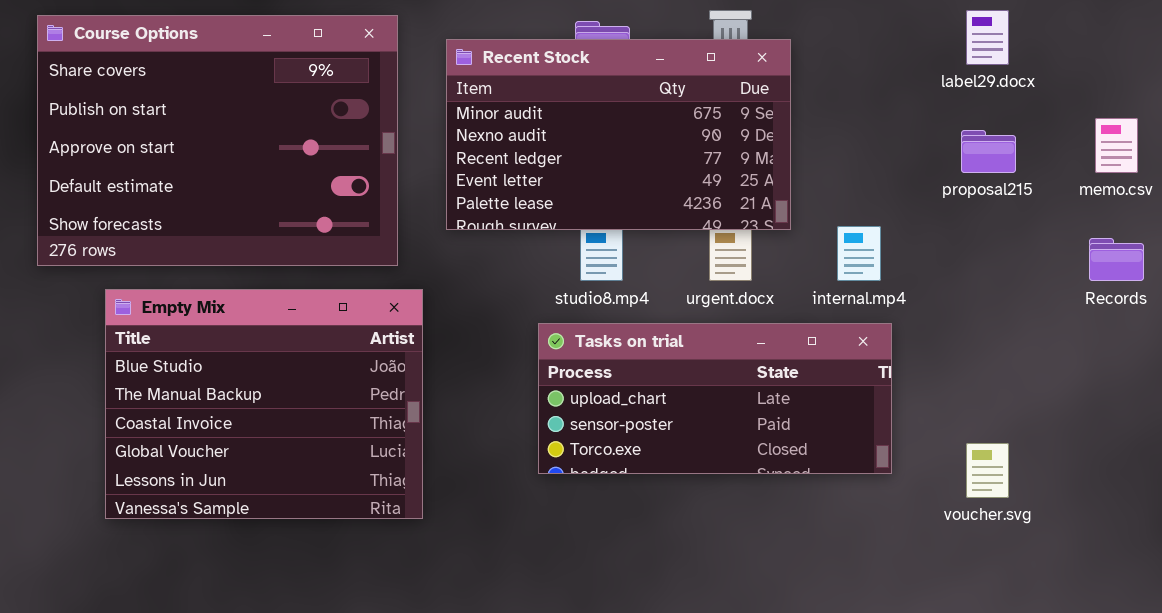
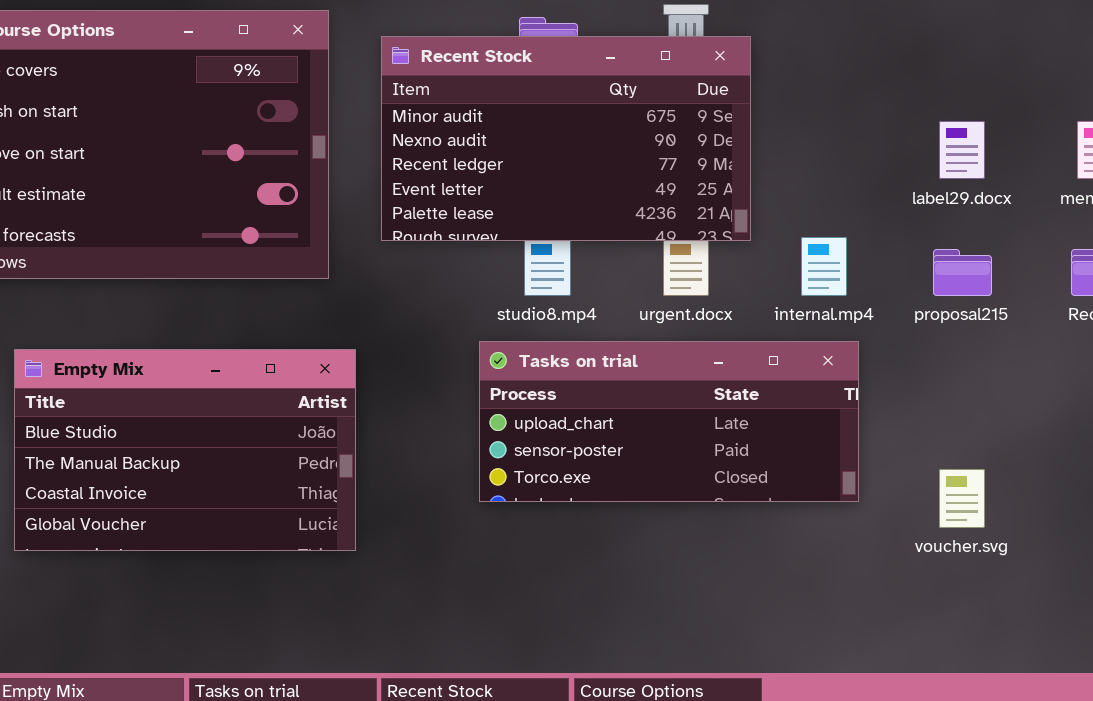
label29.docx: [966,10,1009,65] -> [939,121,985,179], moved
proposal215: [961,130,1016,173] -> [933,249,992,296], moved
Empty Mix: [105,289,423,519] -> [14,349,356,551], resized

